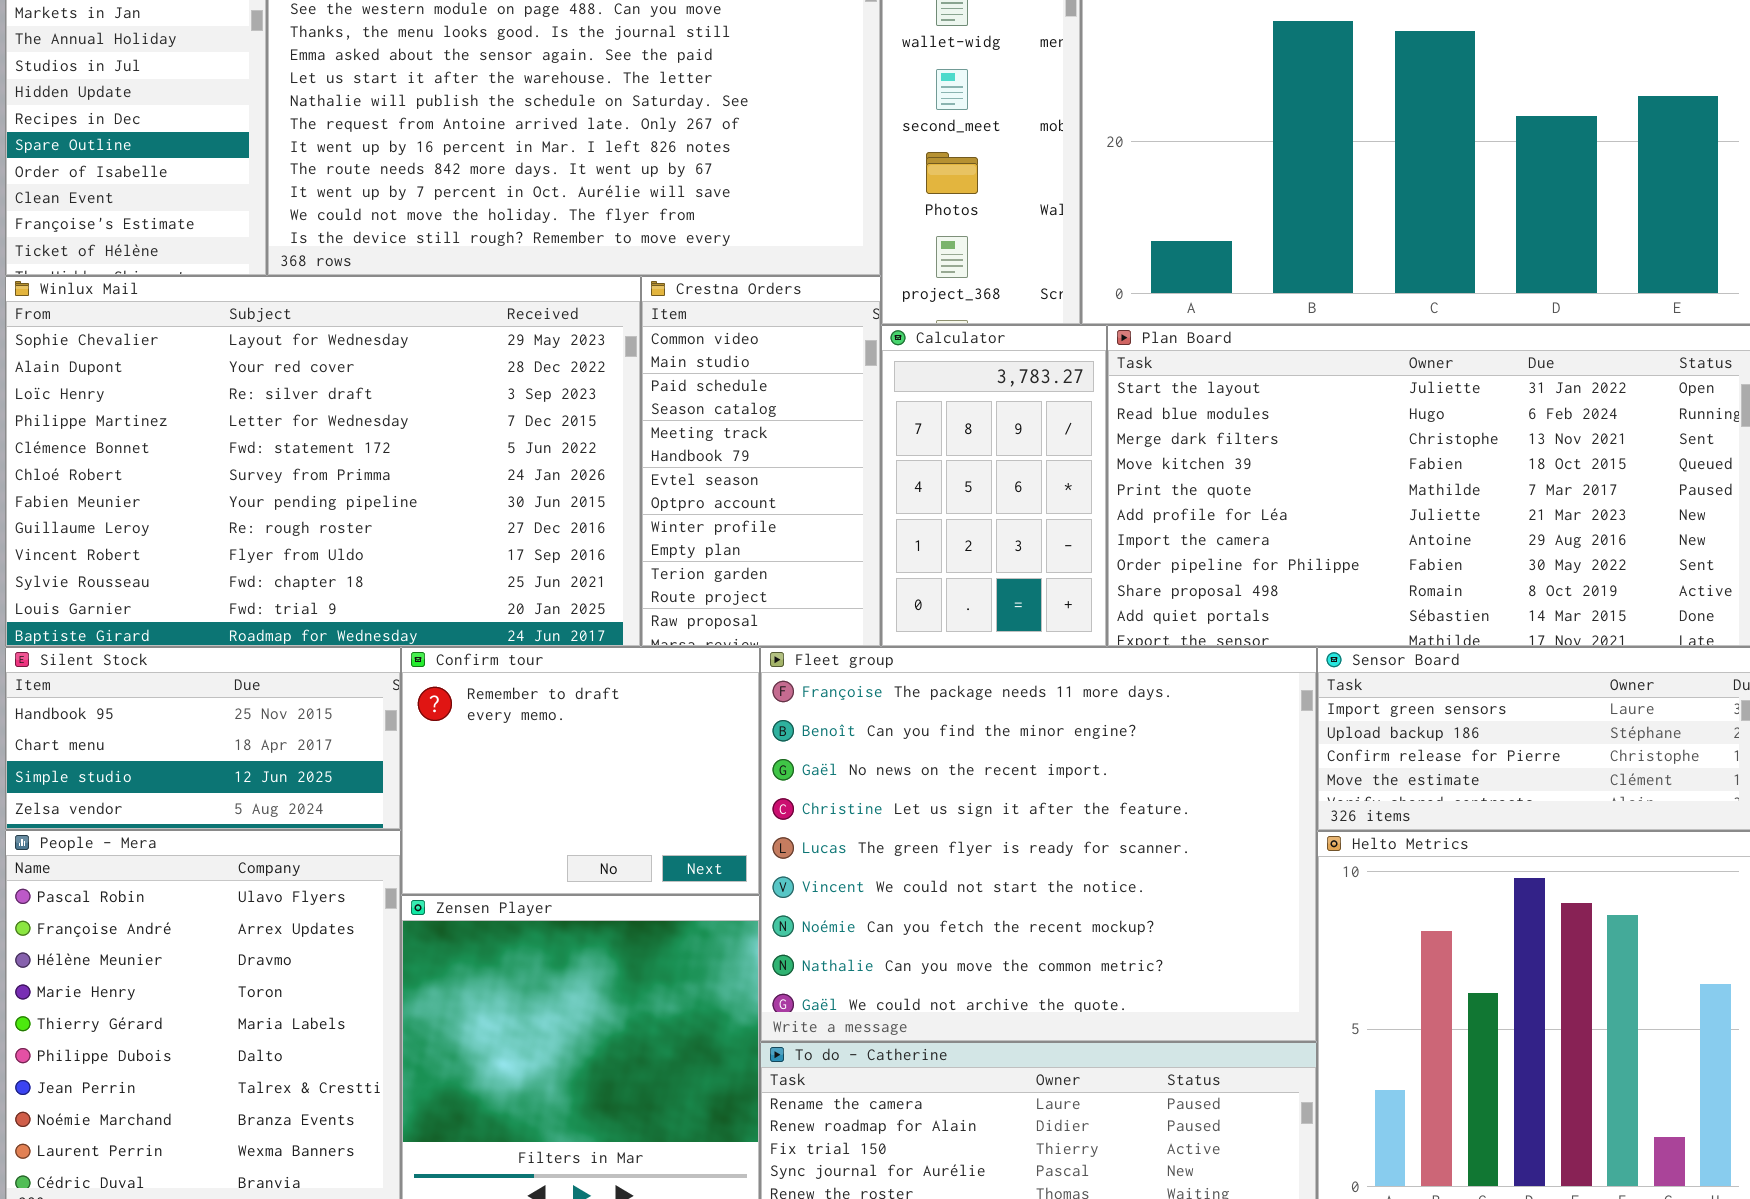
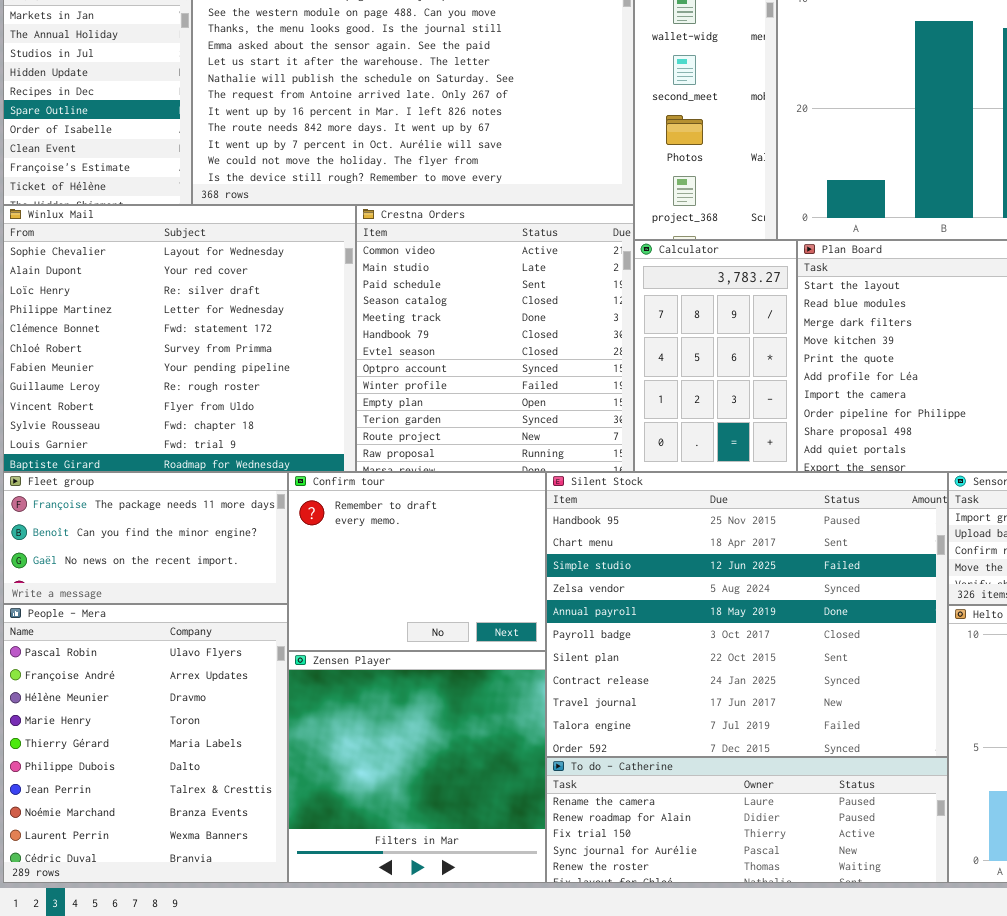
Winlux Mail: [5,276,641,647] -> [3,205,356,472], resized
Crestna Orders: [641,276,881,647] -> [356,205,634,472], resized
Silent Stock: [5,647,401,830] -> [546,472,948,757], moved, resized
Fleet group: [760,647,1317,1042] -> [3,472,288,604], moved, resized

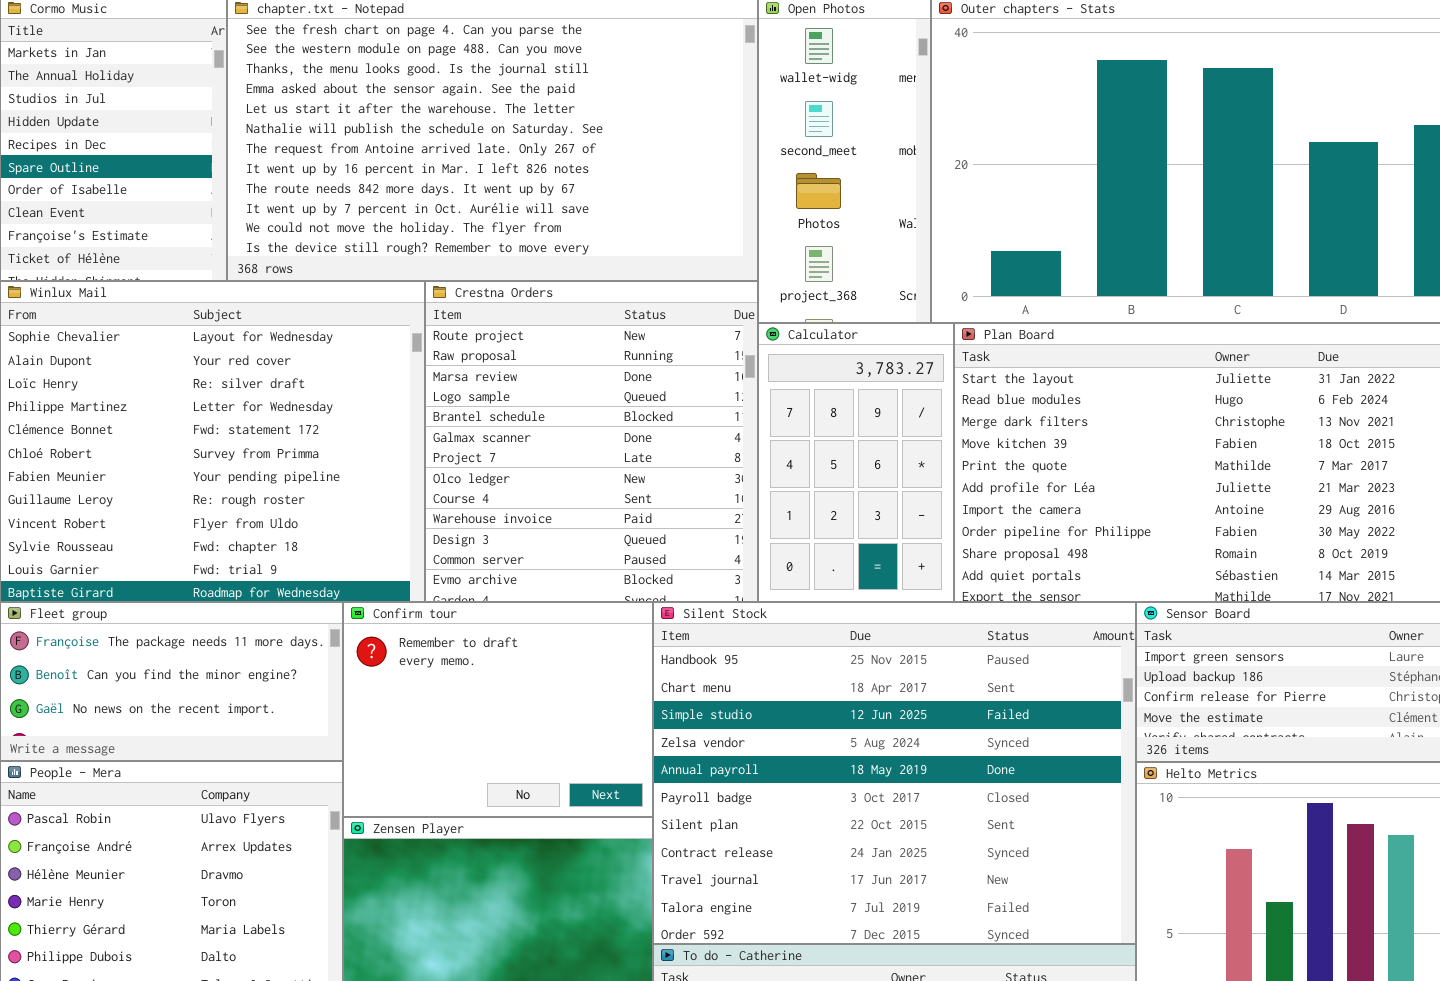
Crestna Orders: [356,205,634,472] -> [425,281,758,602], scrolled down 11 rows

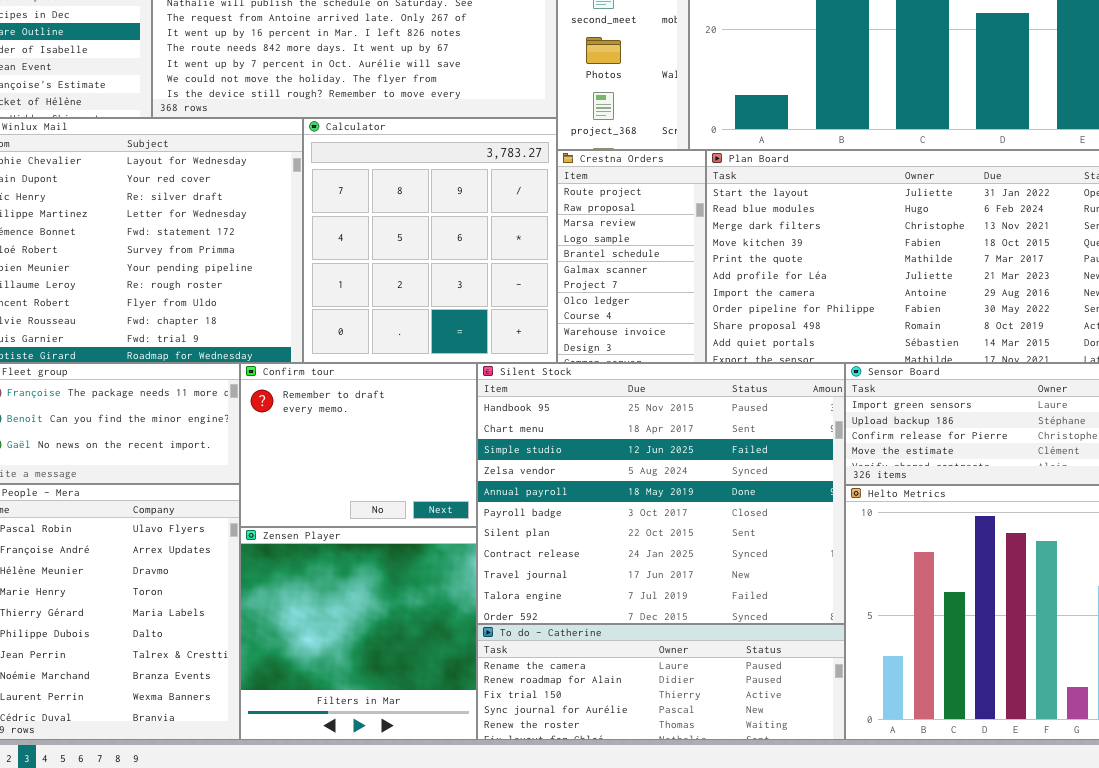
Crestna Orders: [425,281,758,602] -> [557,150,706,363], moved, resized
Calculator: [758,323,954,602] -> [303,118,557,363], moved, resized

